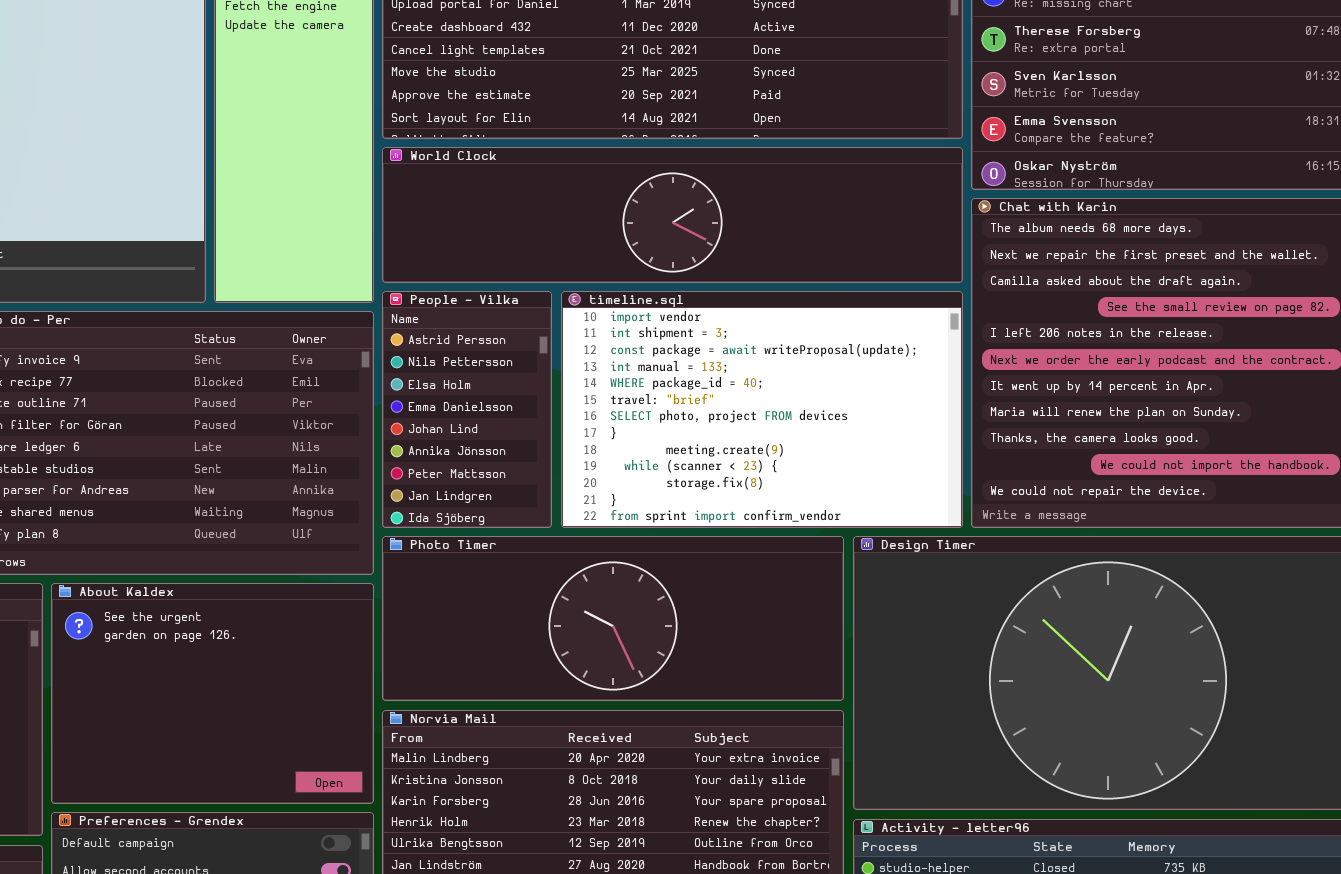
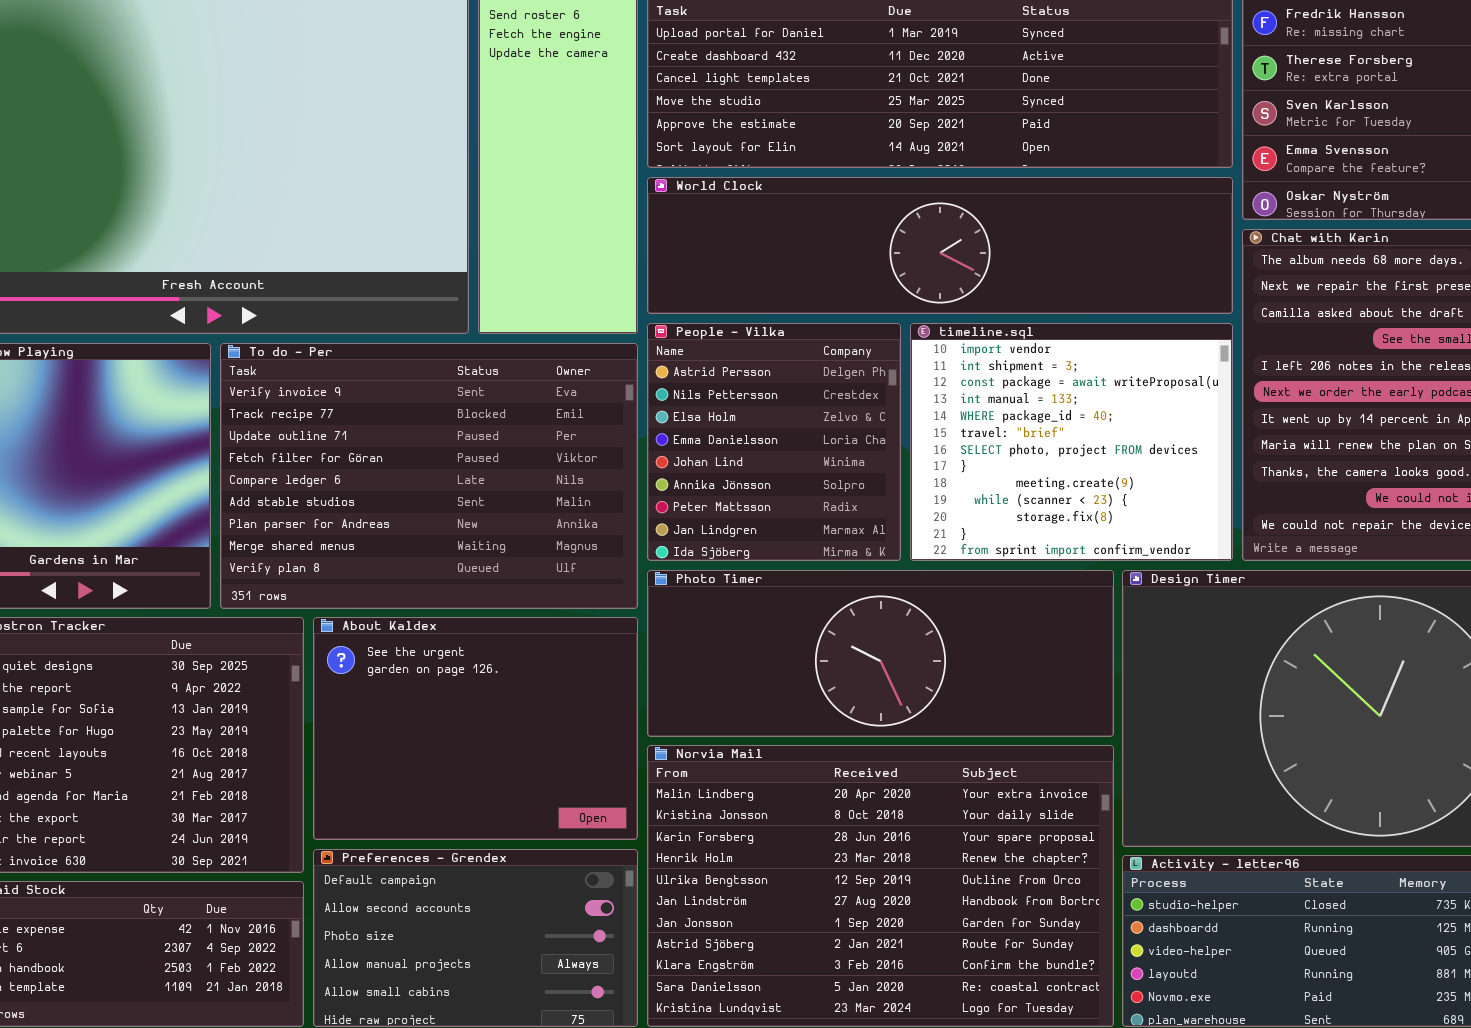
People - Vilka: [382,291,552,528] -> [647,323,901,561], resized
timeline.sql: [561,291,963,528] -> [910,323,1233,561], resized

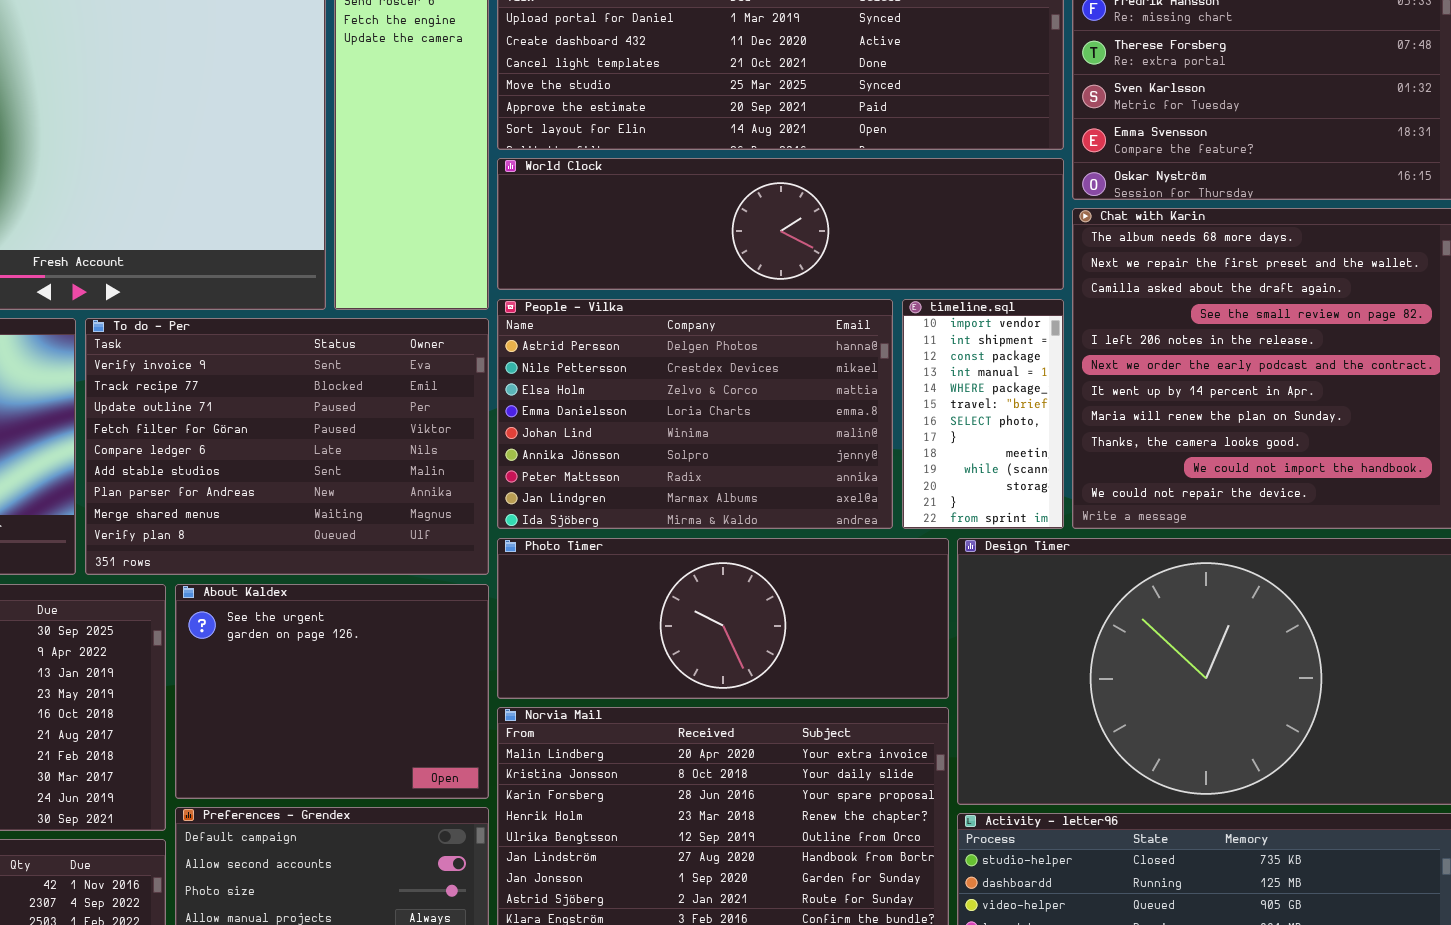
People - Vilka: [647,323,901,561] -> [497,299,893,529], resized
timeline.sql: [910,323,1233,561] -> [902,299,1064,529], resized

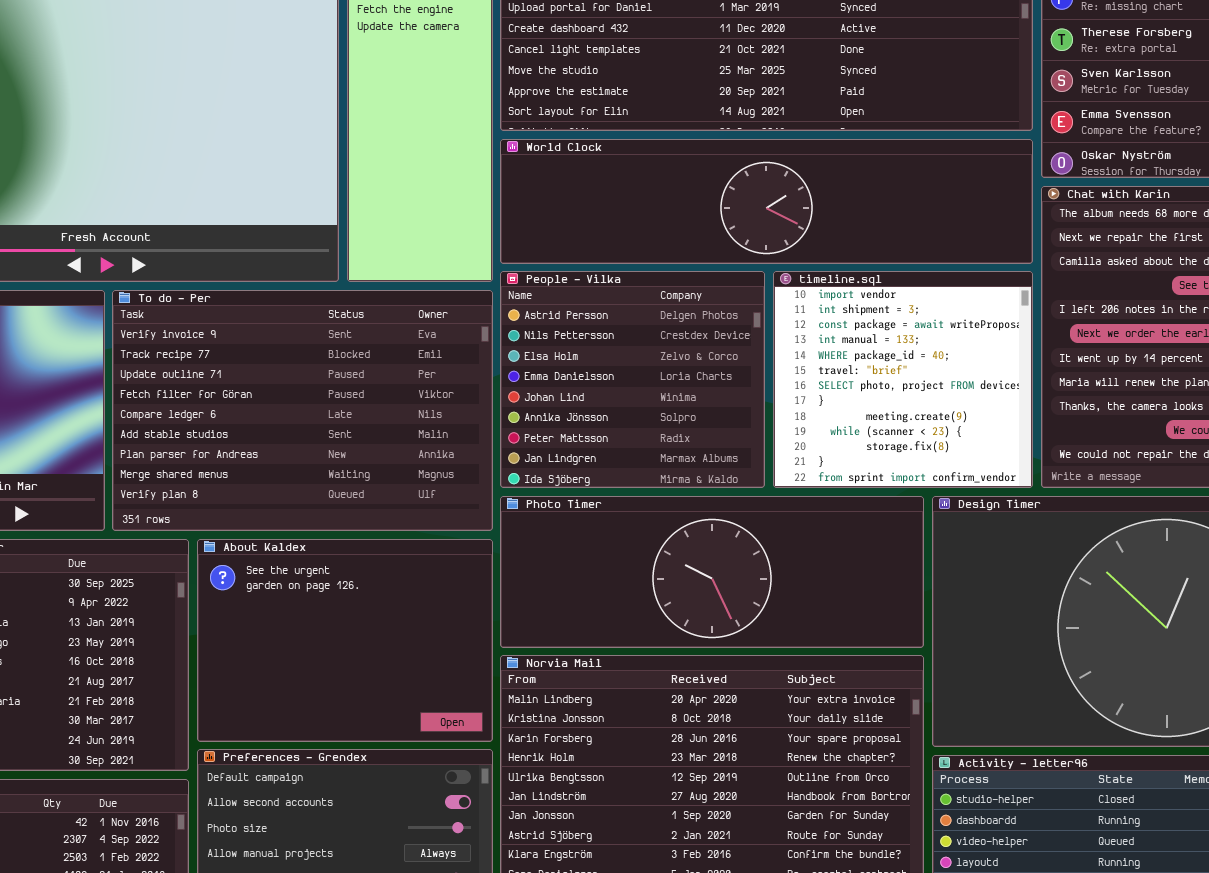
People - Vilka: [497,299,893,529] -> [500,271,765,488], resized
timeline.sql: [902,299,1064,529] -> [773,271,1033,488], resized

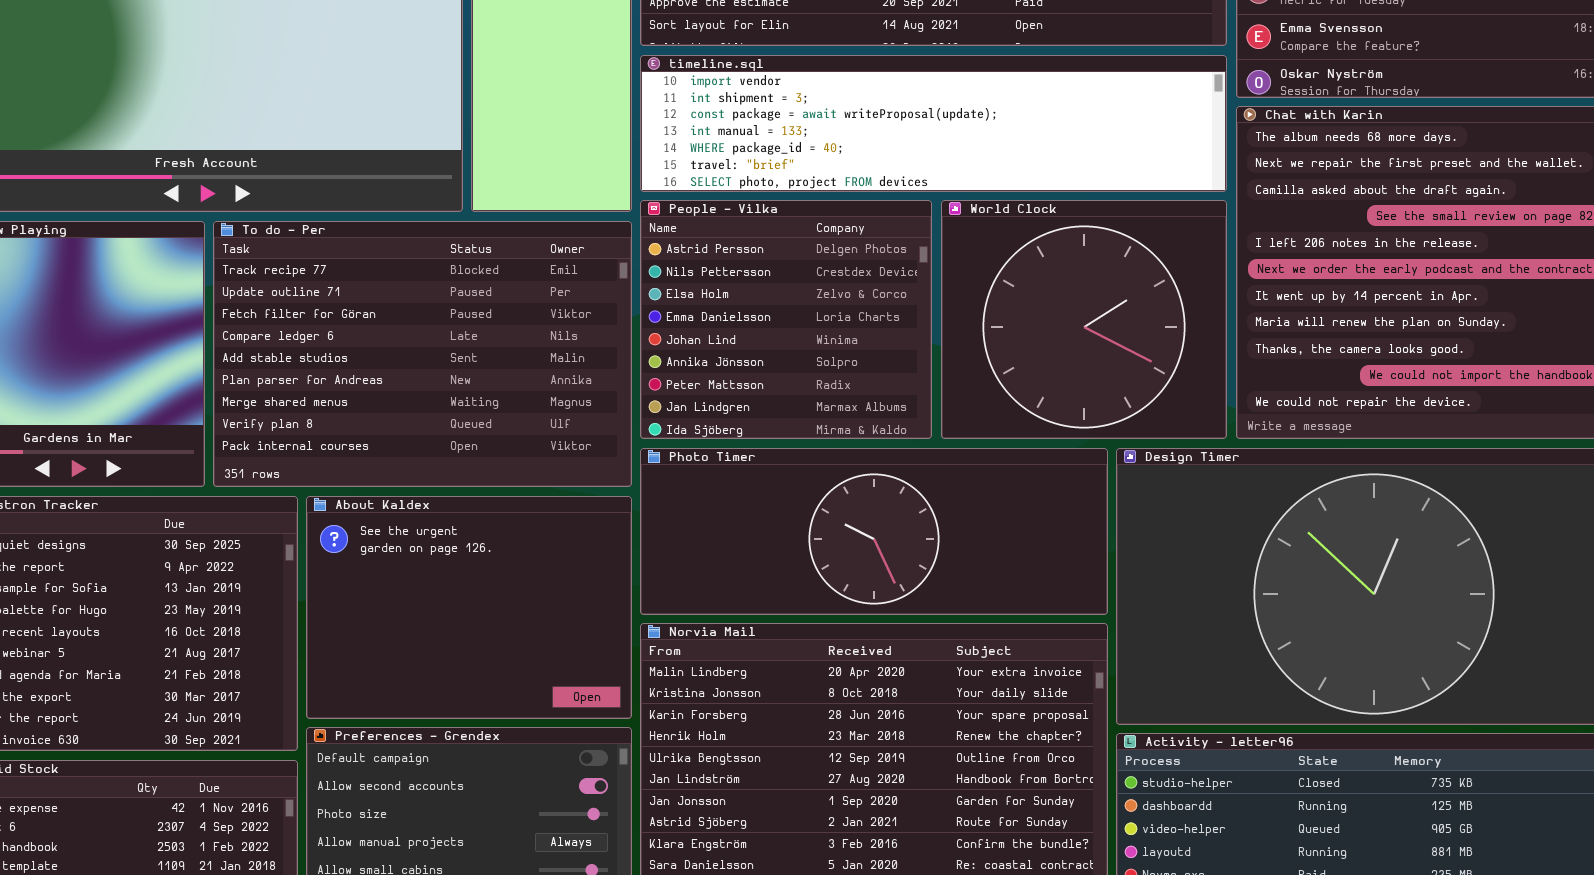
World Clock: [500,139,1033,264] -> [941,200,1227,439], moved, resized
timeline.sql: [773,271,1033,488] -> [640,55,1227,192], moved, resized
To do - Per: [112,290,493,531] -> [213,221,632,487], scrolled down 1 row

